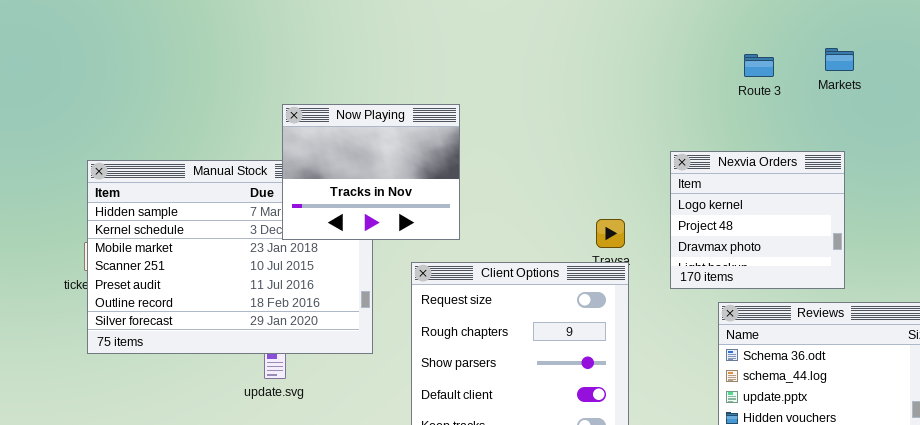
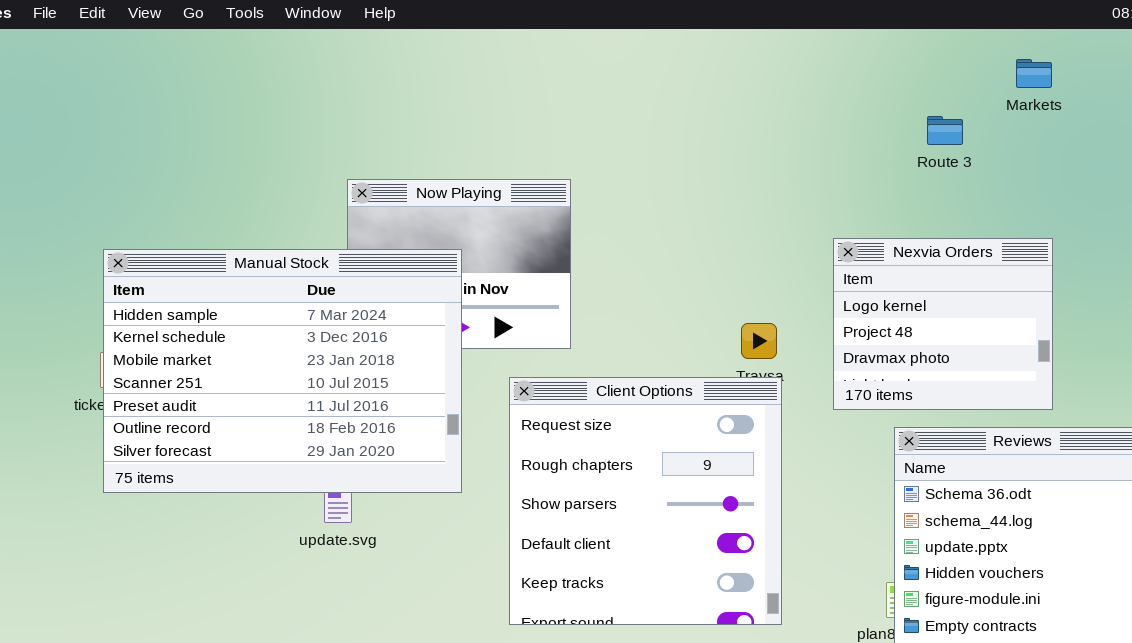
Markets: [825,48,854,71] -> [1016,59,1052,88], moved
Manual Stock: [87,160,373,354] -> [103,249,462,493], raised

